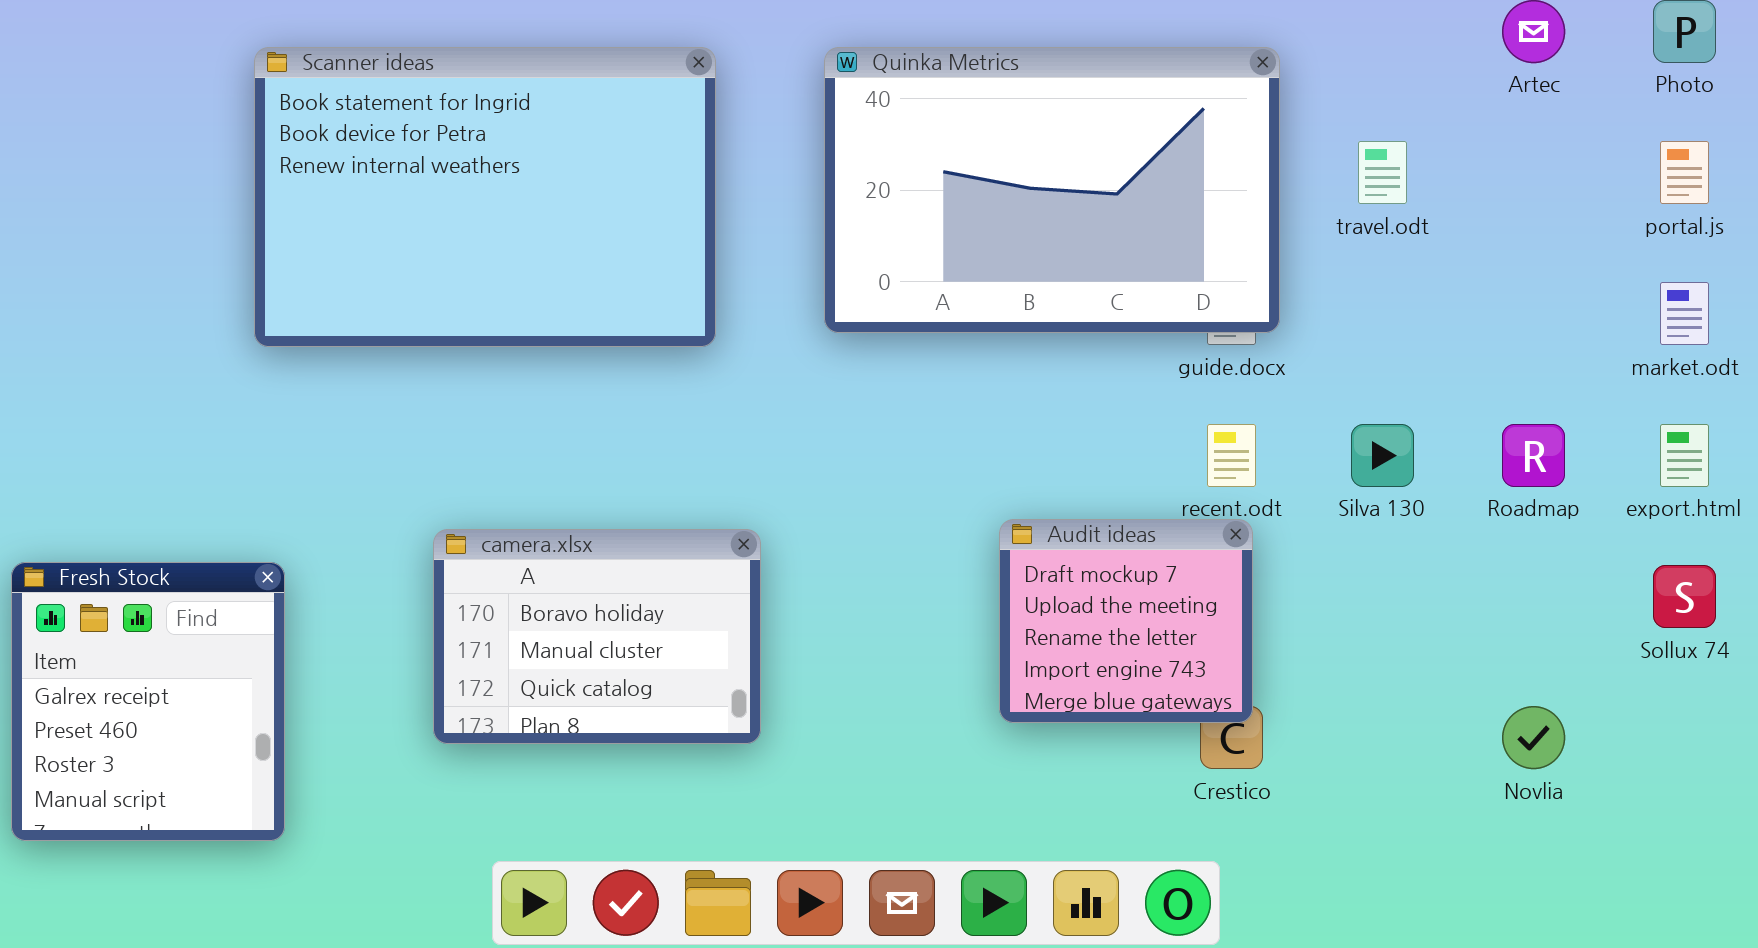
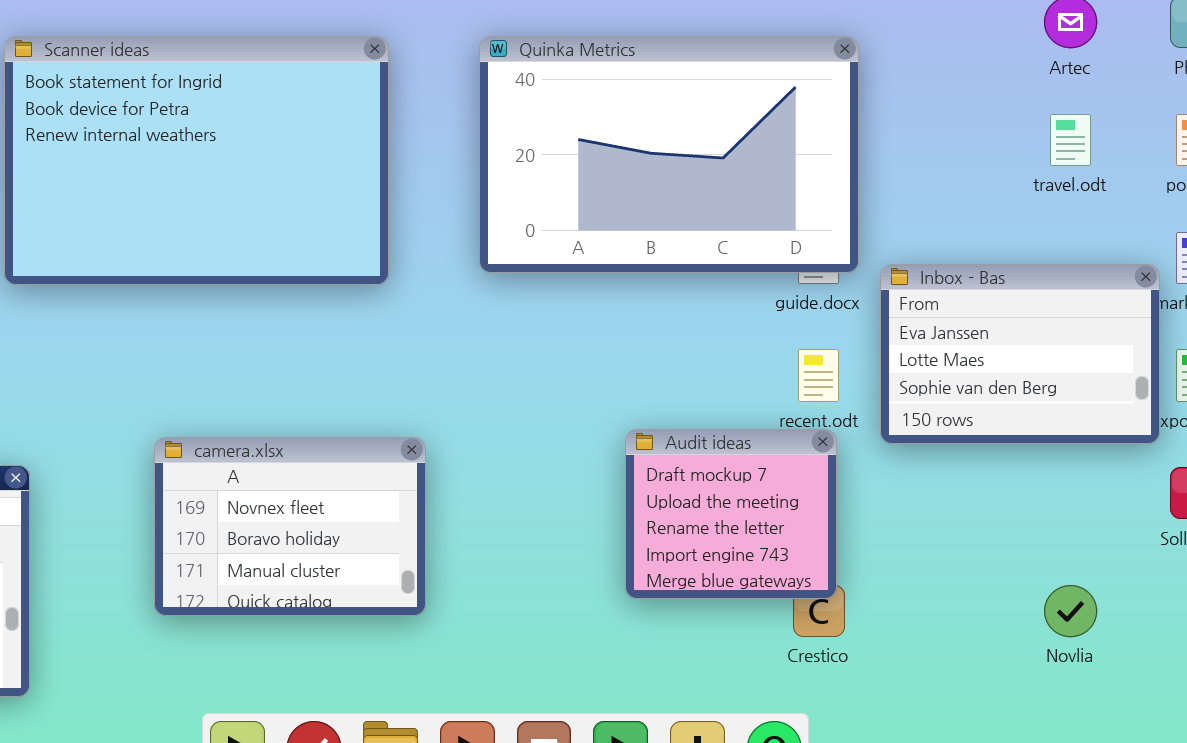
travel.odt: [1358,141,1407,204] -> [1050,114,1091,166], moved
Inbox - Bas: none -> [880,264,1160,444], opened
camera.xlsx: [433,529,761,744] -> [154,437,426,616], scrolled up 1 row

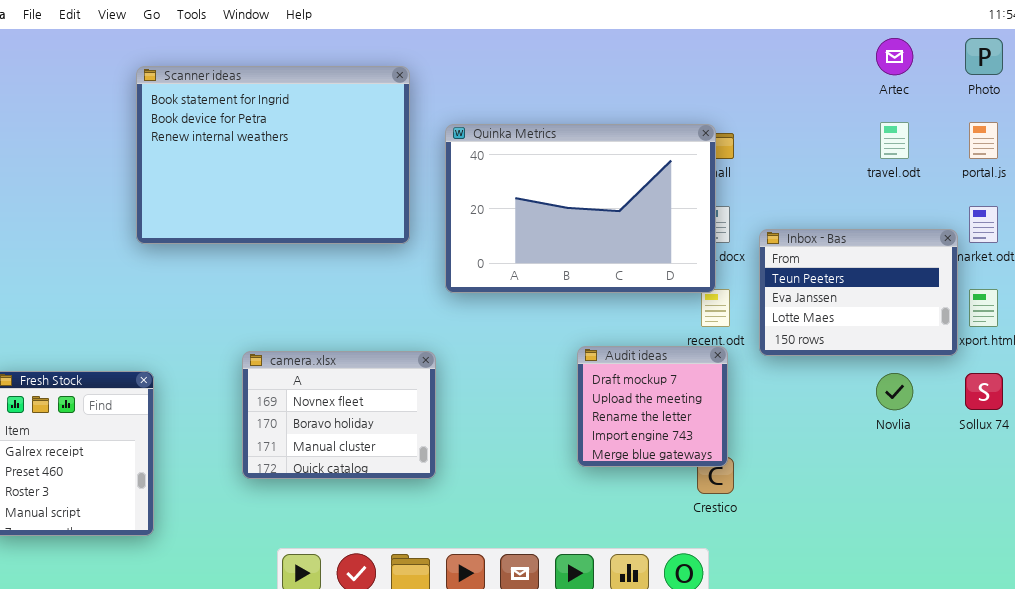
Quinka Metrics: [479,36,859,273] -> [445,124,716,293], moved
Inbox - Bas: [880,264,1160,444] -> [759,229,958,356], scrolled up 1 row
Novlia: [1044,585,1097,637] -> [876,373,913,410], moved

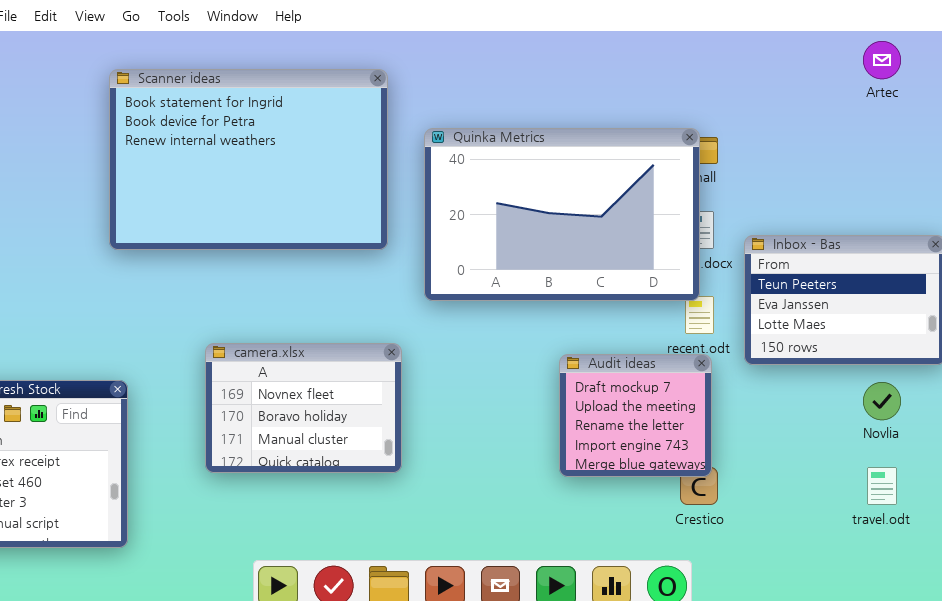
travel.odt: [880,122,909,159] -> [867,467,897,505], moved
camera.xlsx: [242,351,436,479] -> [205,343,402,473], moved

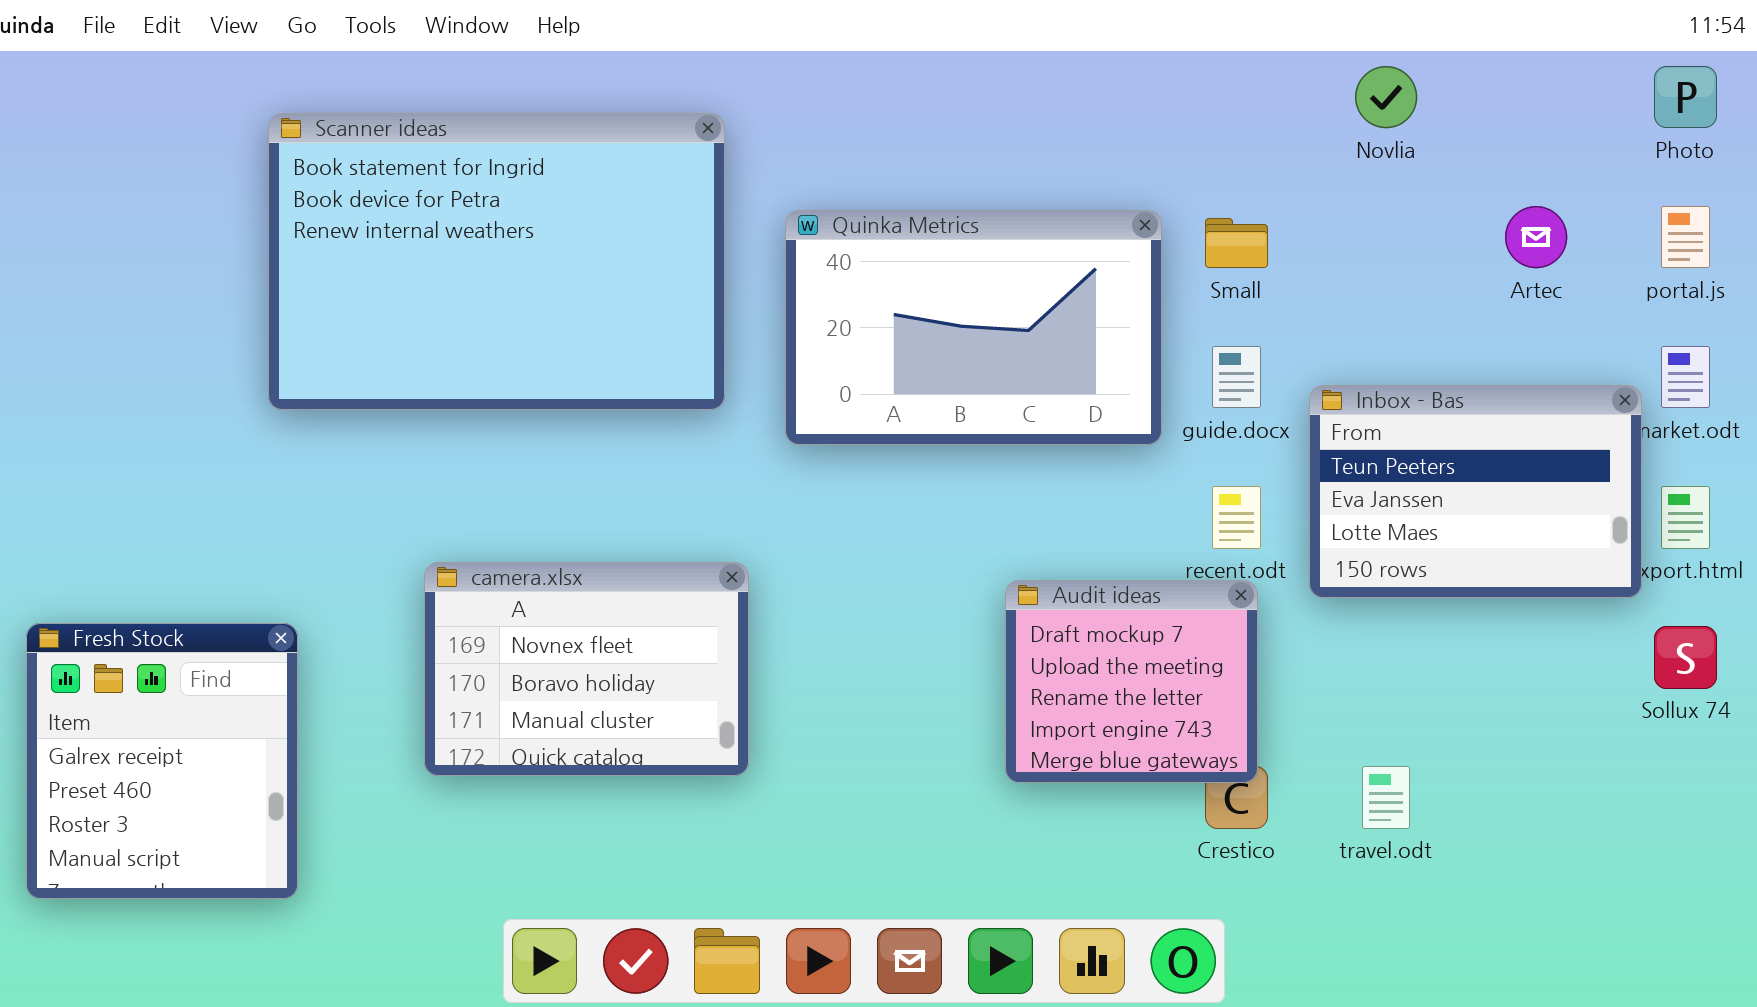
Artec: [863,41,901,79] -> [1505,206,1567,268], moved
Quinka Metrics: [424,128,700,301] -> [785,210,1162,445], resized
Novlia: [863,382,901,420] -> [1355,66,1417,128], moved
travel.odt: [867,467,897,505] -> [1362,766,1410,829], moved

